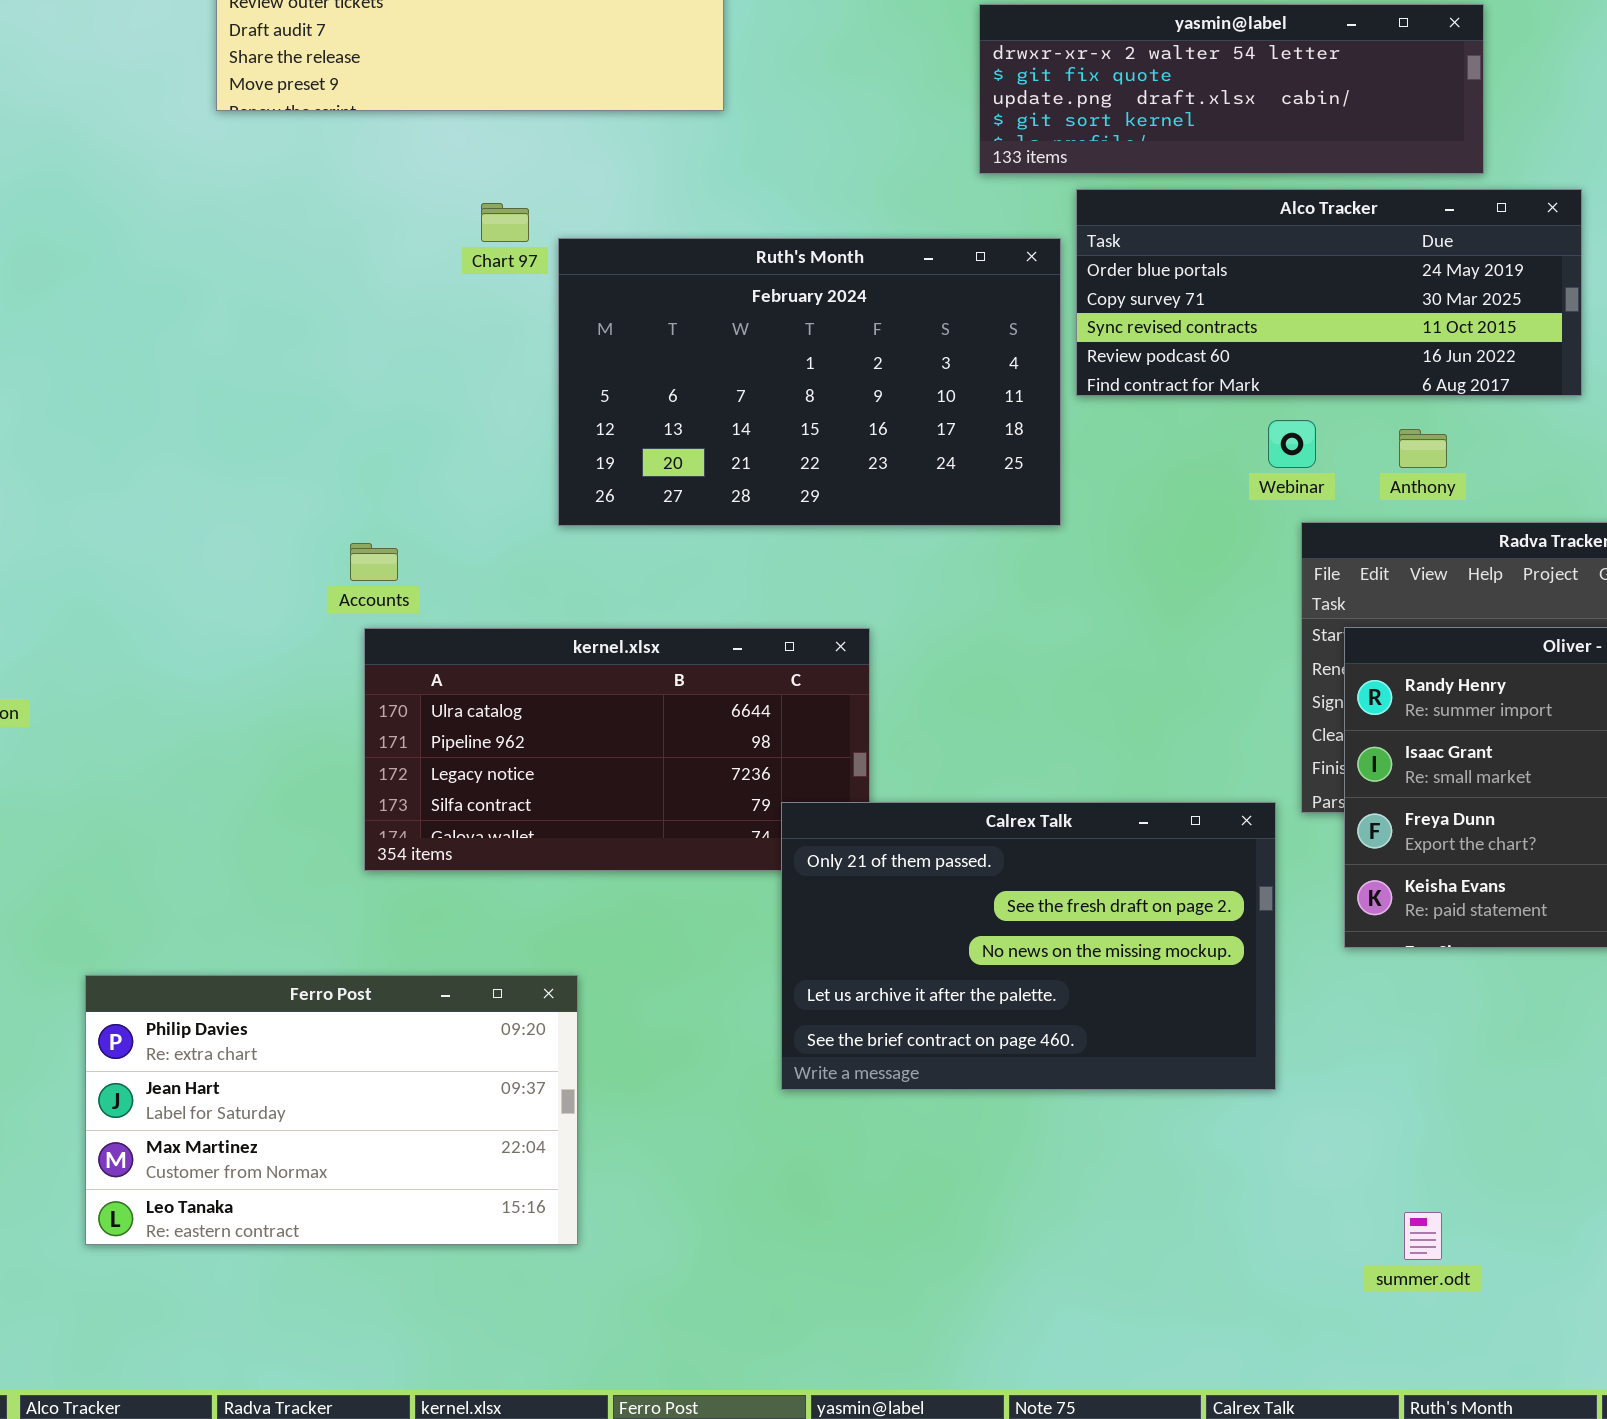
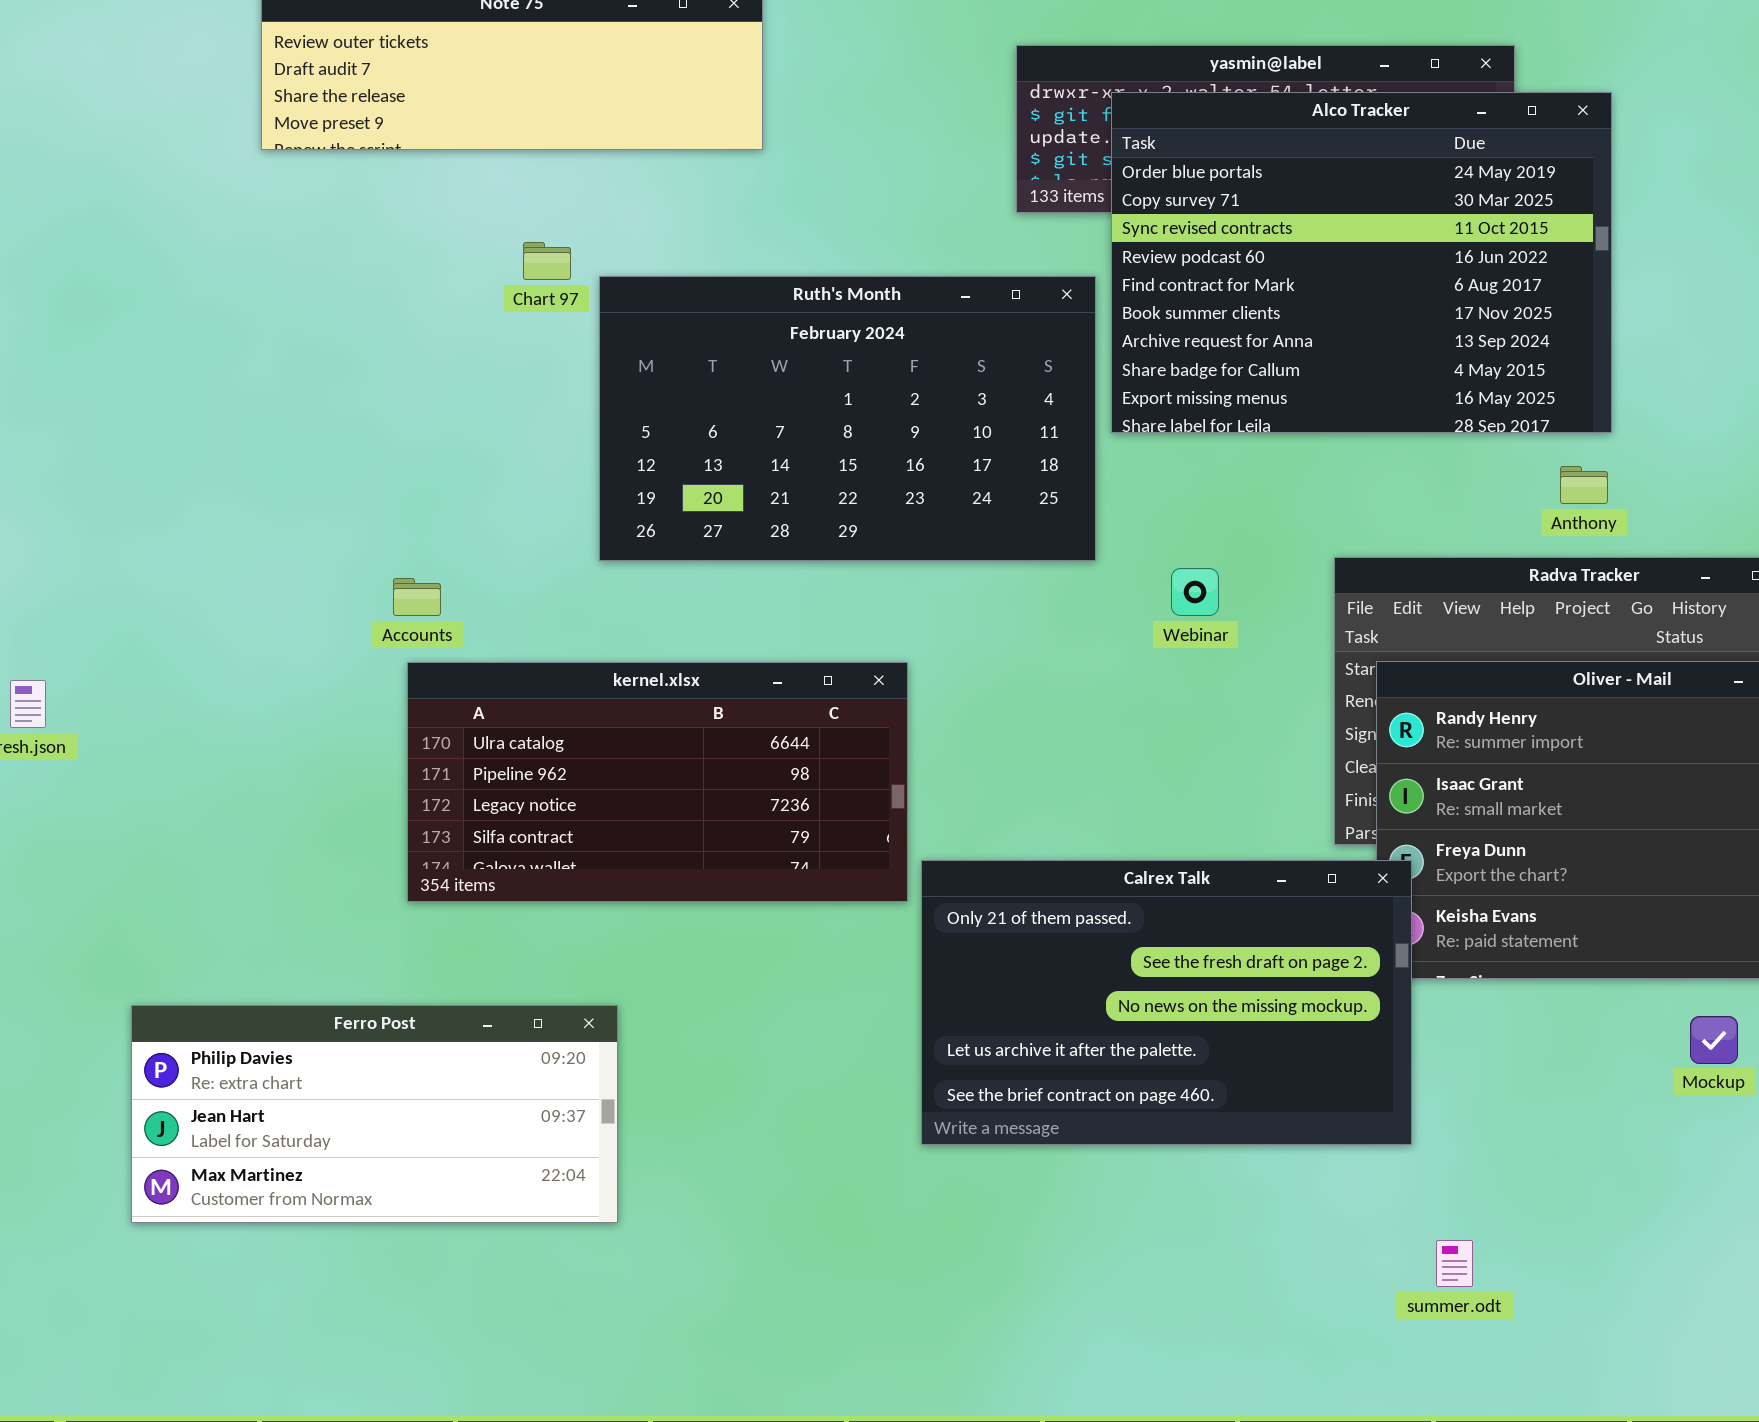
Alco Tracker: [1076,189,1582,396] -> [1111,92,1612,433], resized
Webinar: [1268,420,1316,468] -> [1171,568,1219,616], moved
Anthony: [1399,429,1447,468] -> [1560,466,1608,504], moved
Calrex Talk: [781,802,1276,1090] -> [921,860,1412,1145], moved
Ferro Post: [85,975,578,1245] -> [131,1005,618,1223], resized

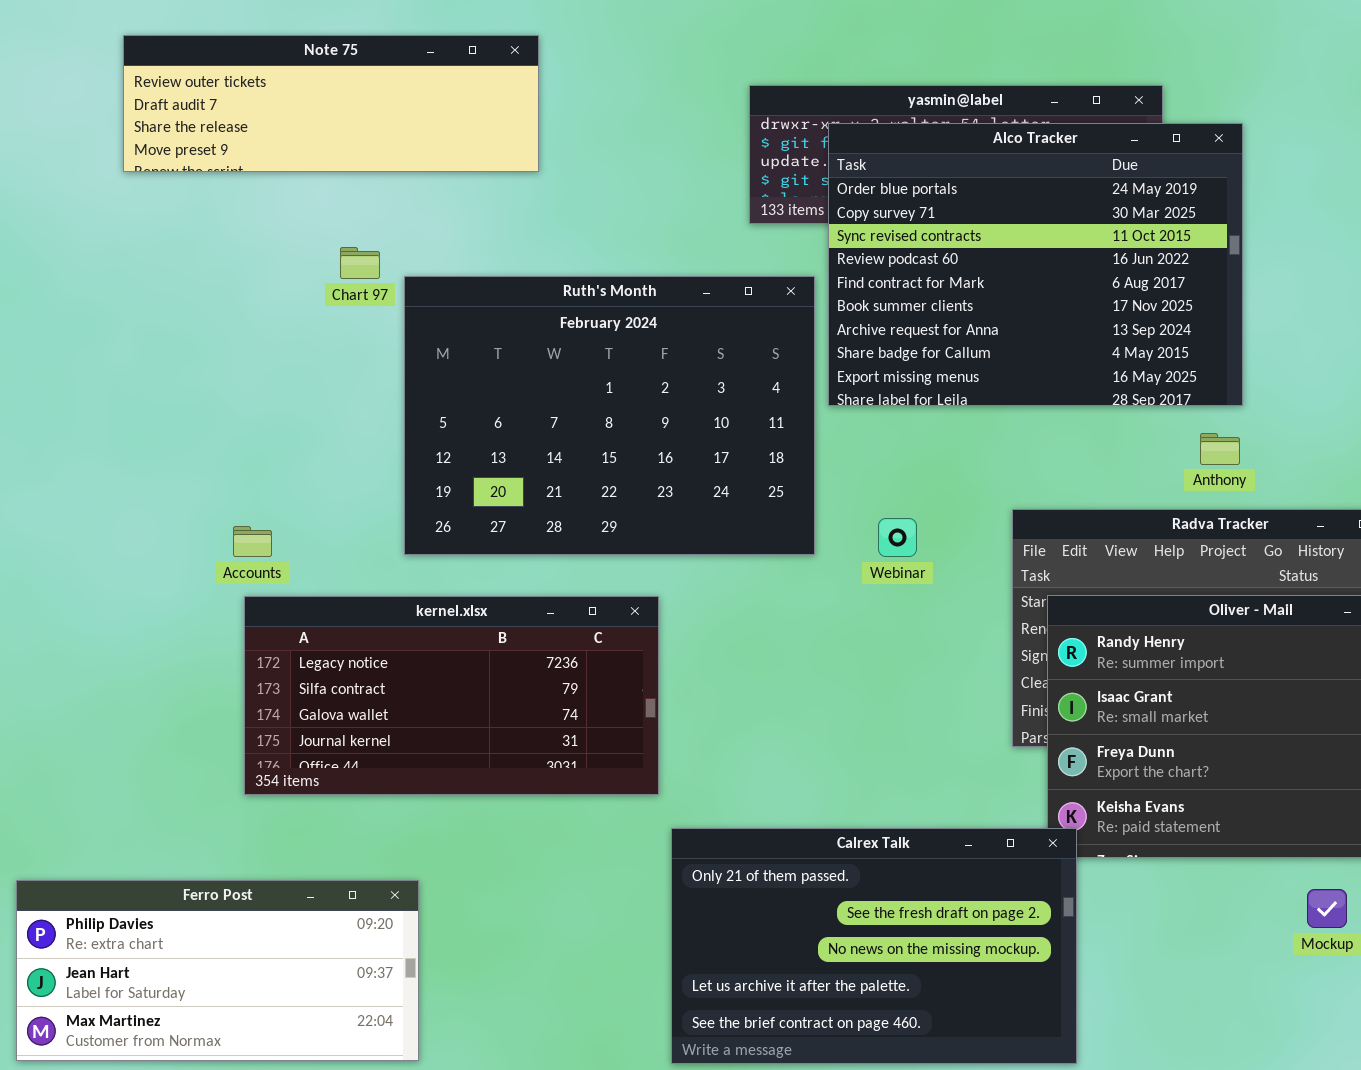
Ruth's Month: [599,276,1096,561] -> [404,276,815,555], resized
kernel.xlsx: [407,662,908,902] -> [244,596,659,795], scrolled down 2 rows
Calrex Talk: [921,860,1412,1145] -> [671,828,1077,1064], moved

